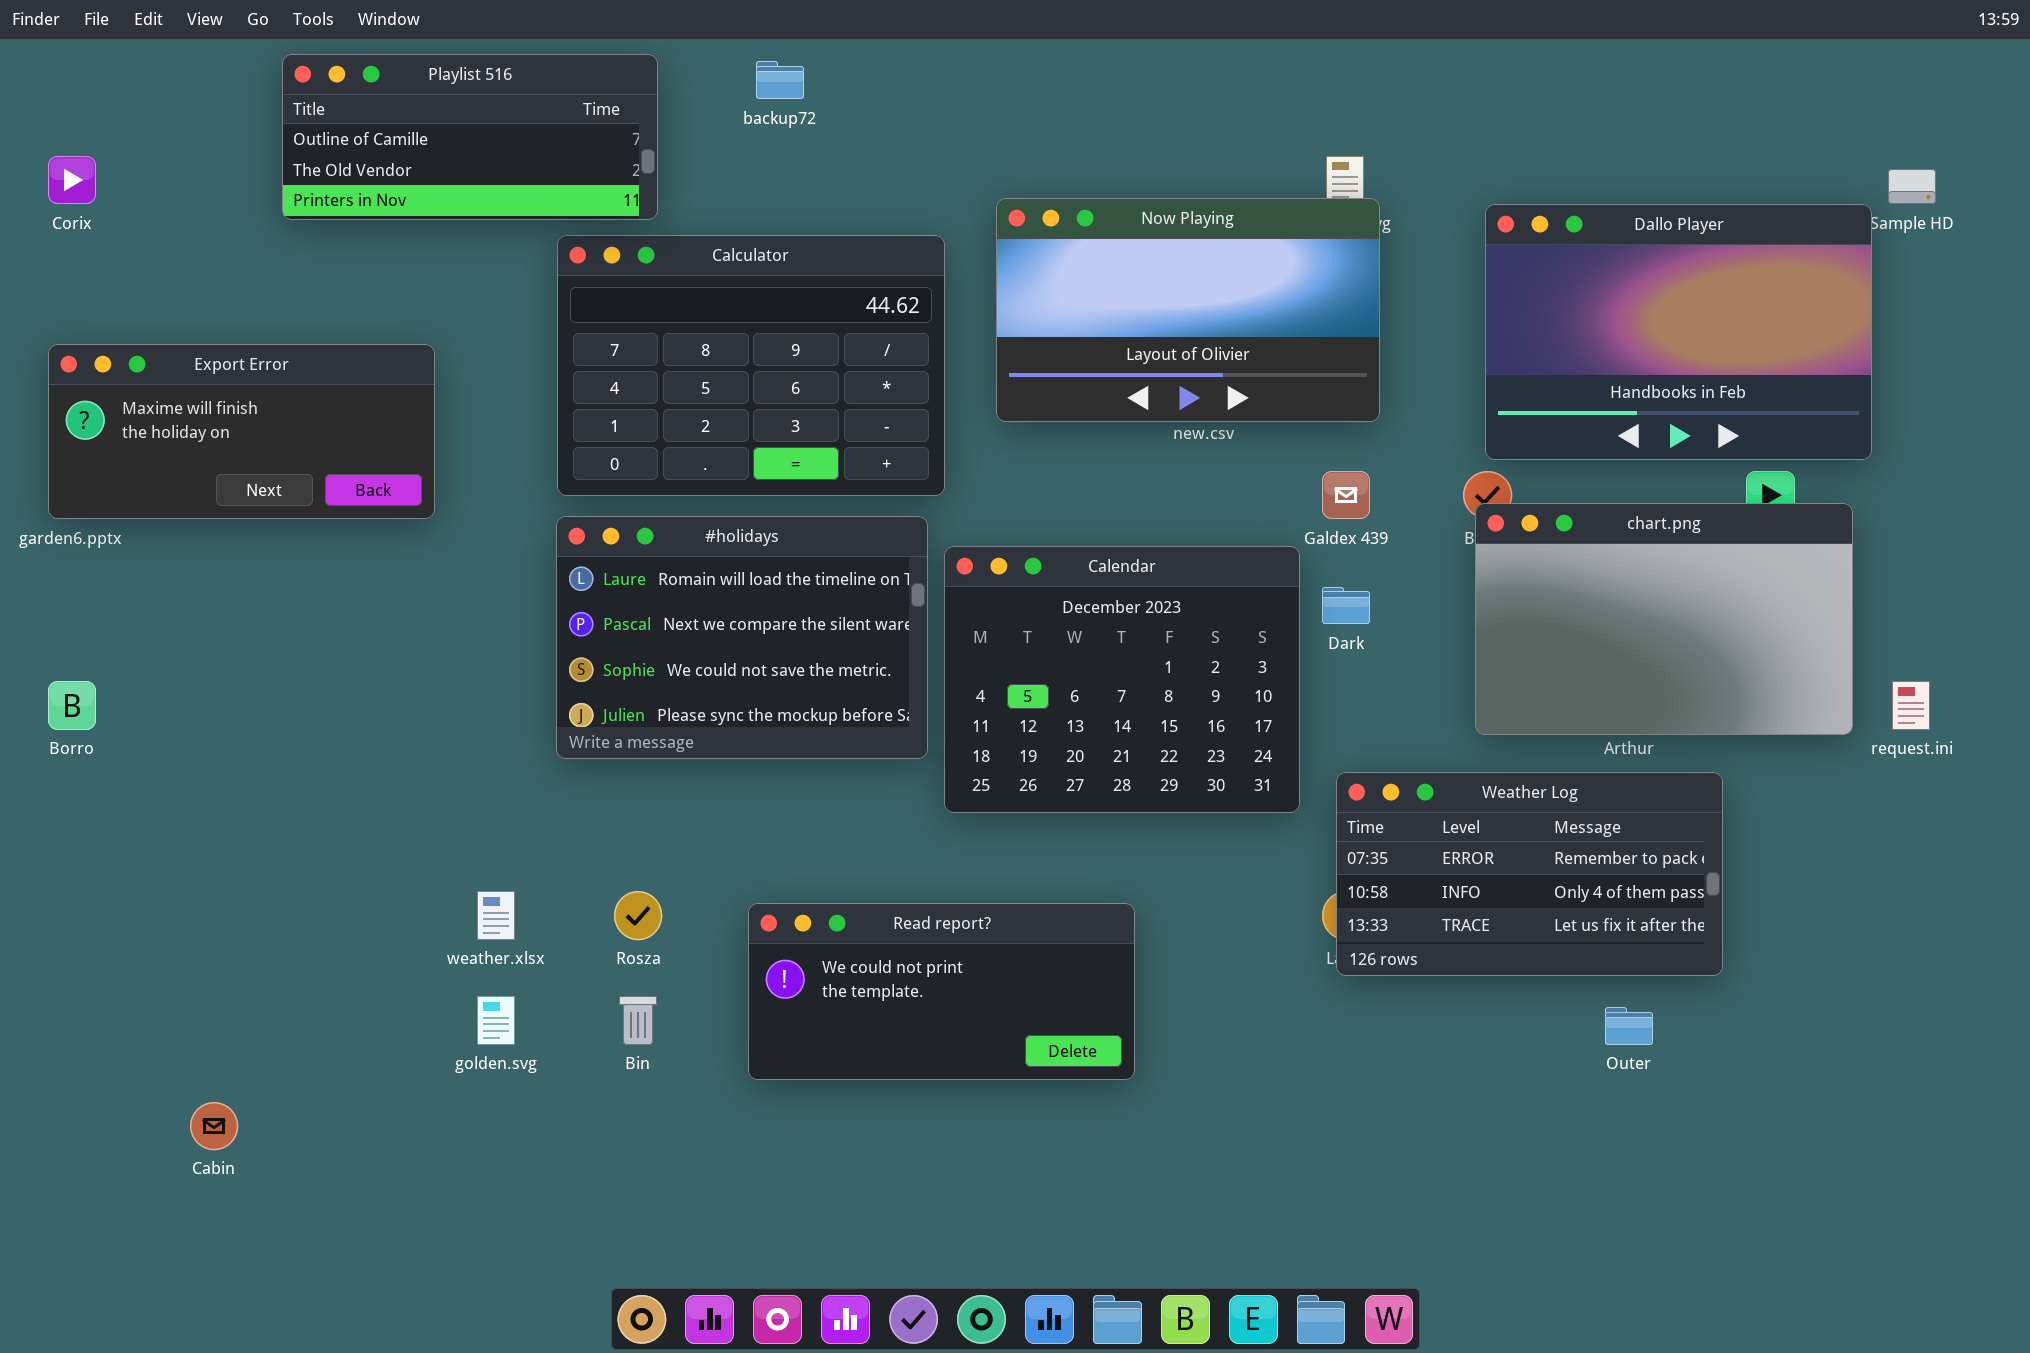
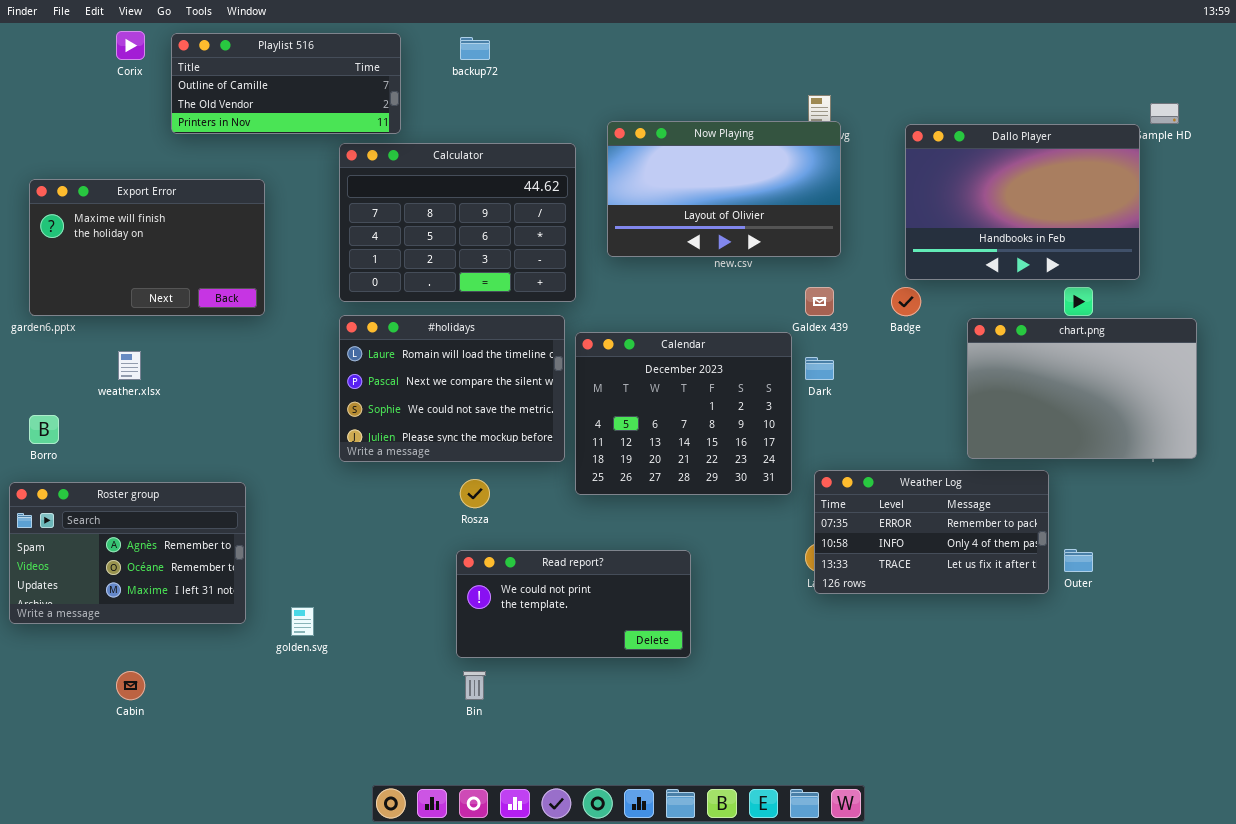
Corix: [48,156,96,204] -> [116,31,145,60], moved
Export Error: [48,344,435,519] -> [29,179,265,316], resized
chart.png: [1475,503,1853,735] -> [967,318,1197,459], moved
Roster group: none -> [9,482,246,624], opened
weather.xlsx: [477,891,515,940] -> [118,351,141,380], moved
Rosza: [614,891,662,940] -> [460,479,490,508], moved
Bin: [619,996,657,1045] -> [463,671,486,700], moved
Outer: [1605,1007,1653,1045] -> [1064,549,1093,572], moved

